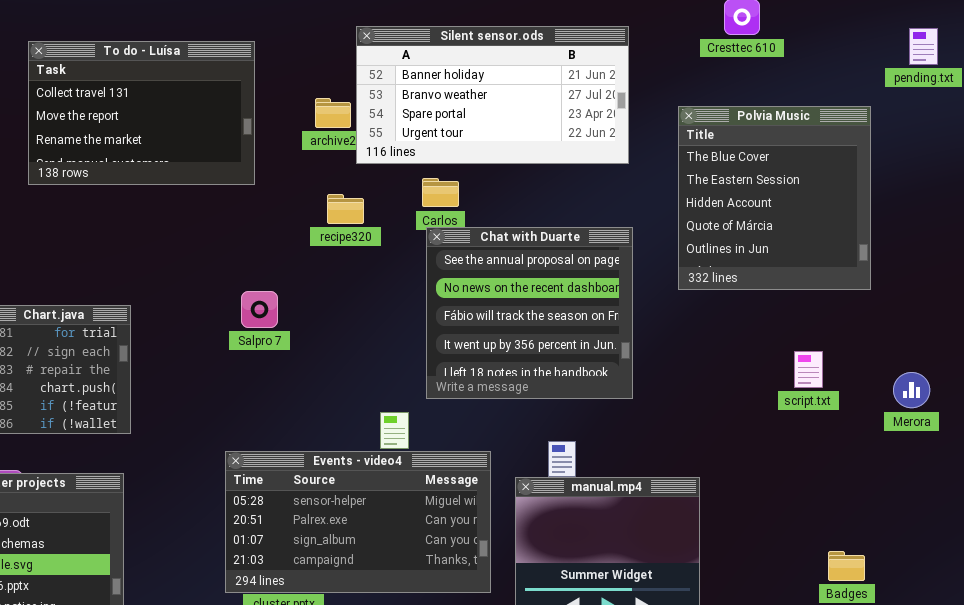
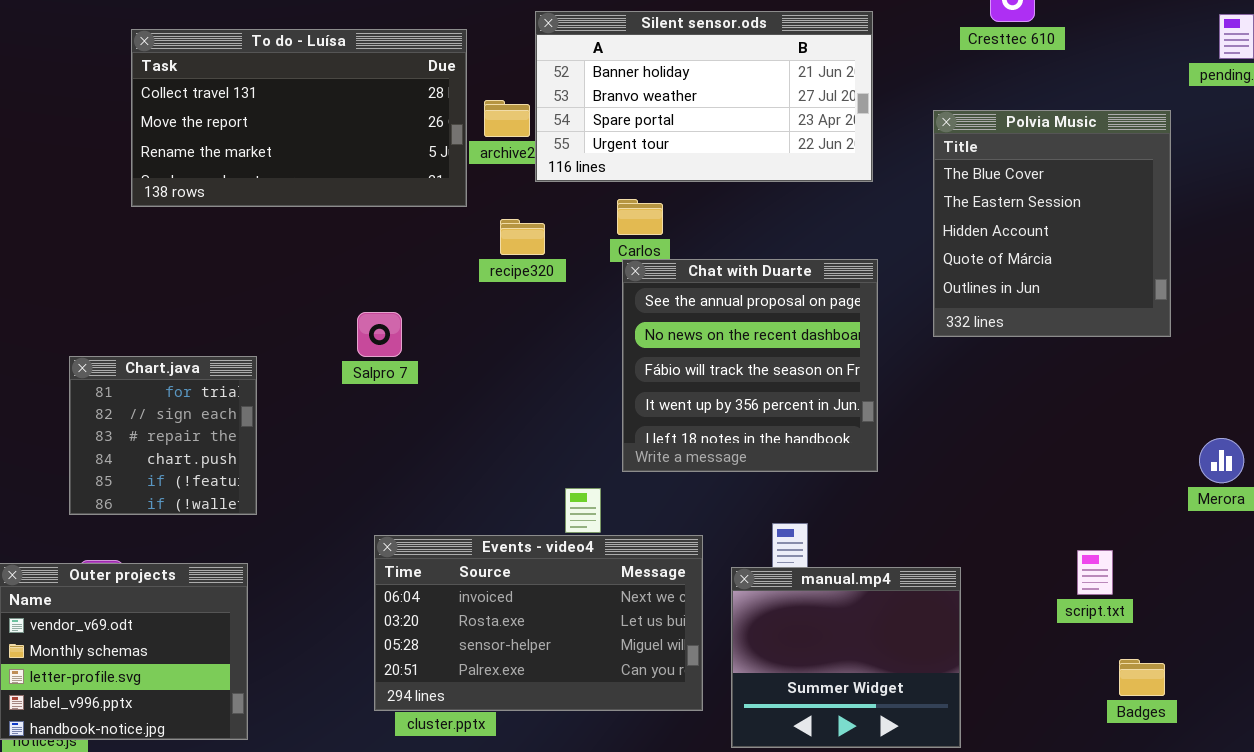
To do - Luísa: [28,41,255,185] -> [131,29,467,207], resized
Salpro 7: [241,291,278,328] -> [357,312,402,357], moved
script.txt: [794,351,823,388] -> [1077,550,1113,595], moved
Events - video4: [225,451,491,593] -> [374,535,703,711], scrolled up 2 rows

